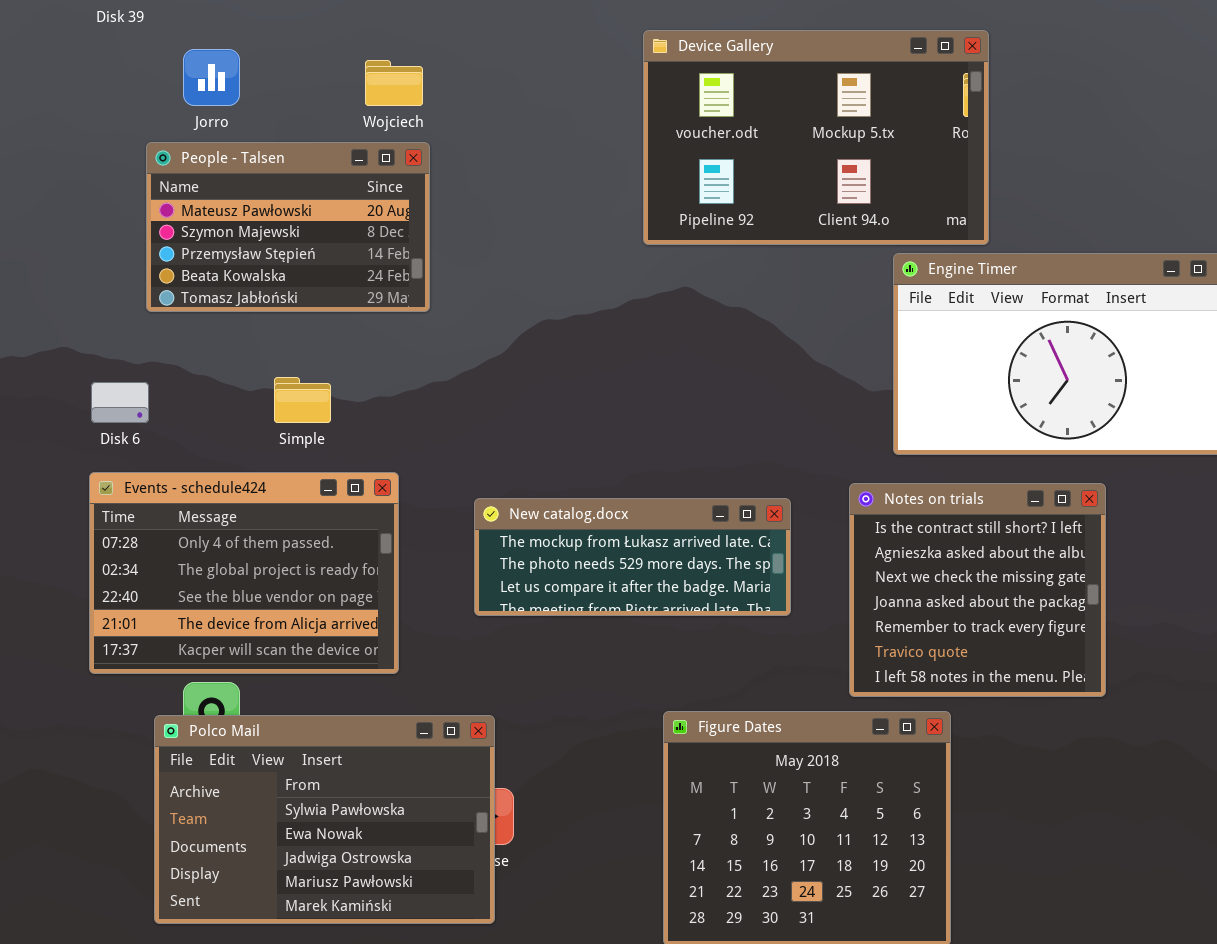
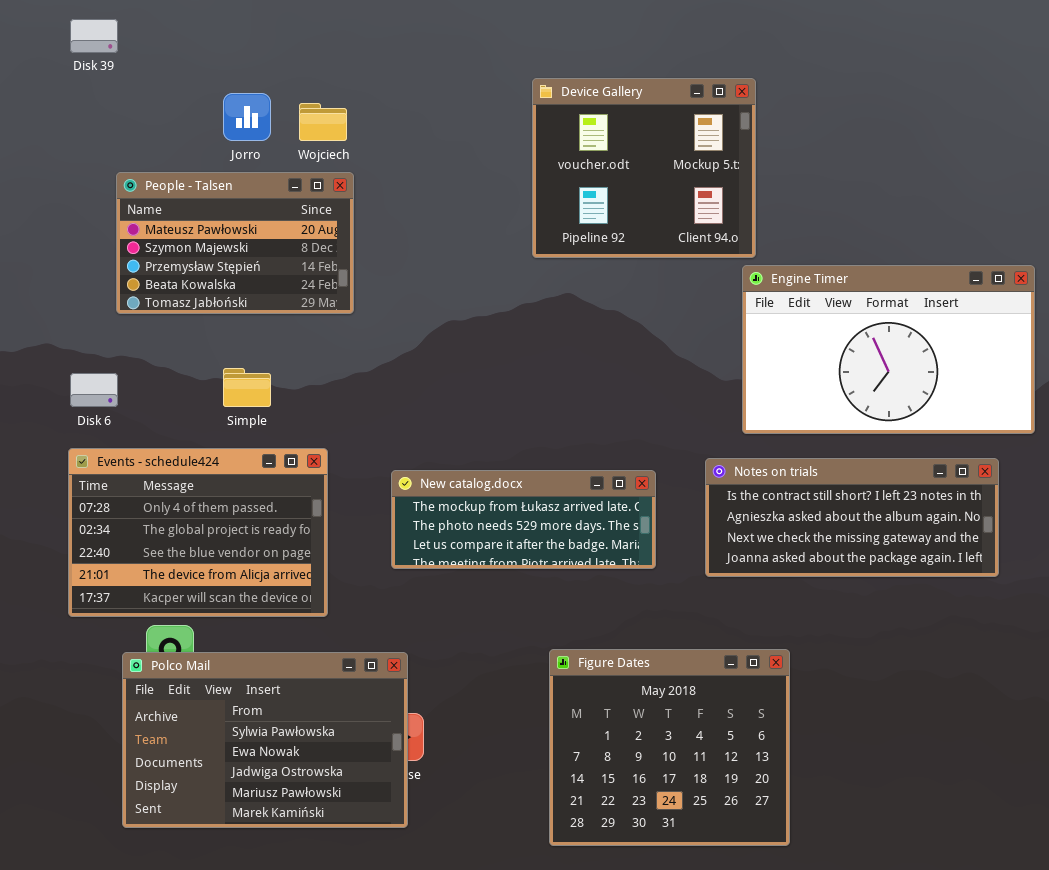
Device Gallery: [643,30,989,245] -> [532,78,756,258], resized
Jorro: [183,49,240,106] -> [223,93,271,141], moved
Notes on trials: [849,483,1106,697] -> [705,458,999,577], resized

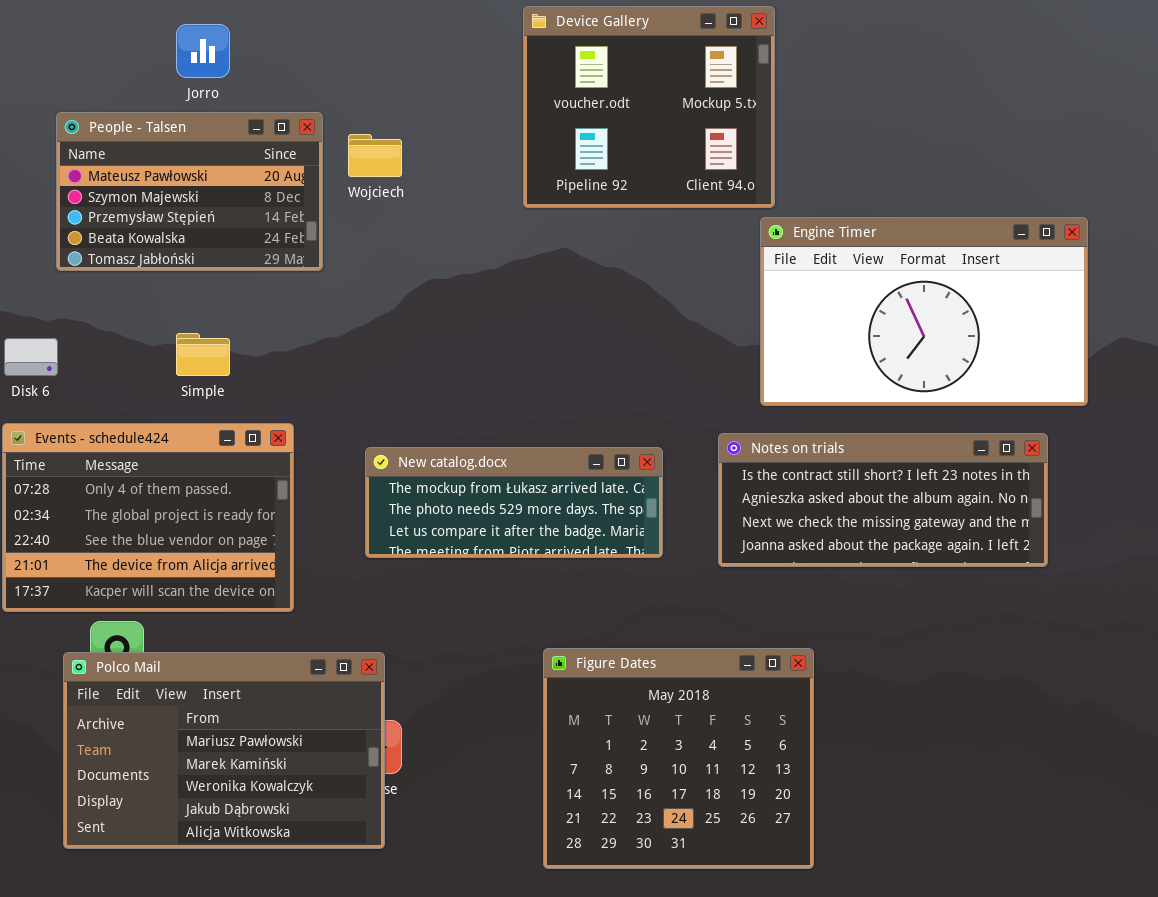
Wojciech: [299,103,347,141] -> [348,134,402,177], moved
Polco Mail: [122,652,408,828] -> [63,652,385,849], scrolled down 3 rows

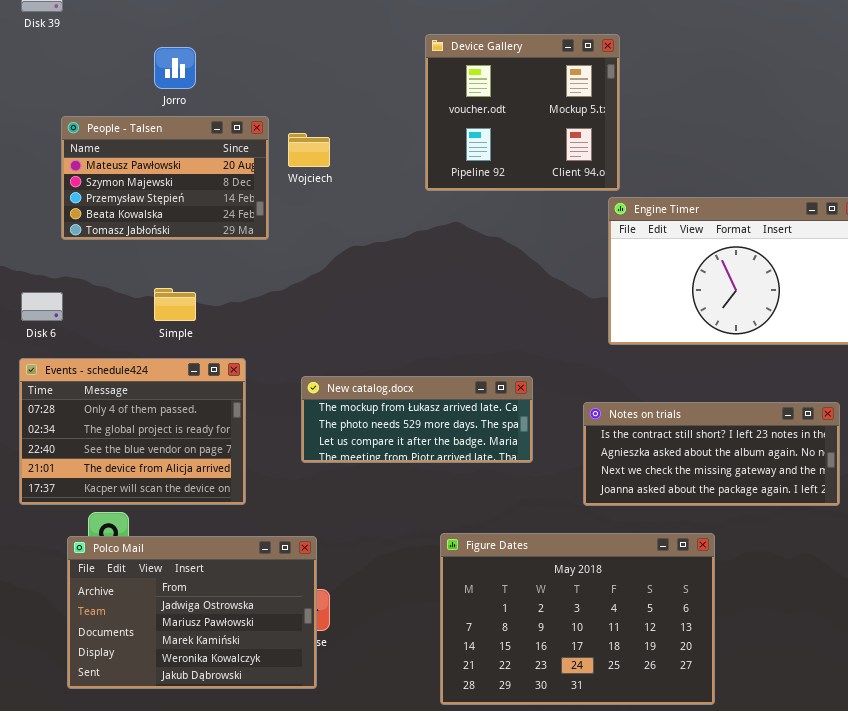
Notes on trials: [718,433,1048,567] -> [583,402,840,506], moved
Figure Dates: [543,648,814,869] -> [440,533,715,705], resized
Polco Mail: [63,652,385,849] -> [67,536,317,689], scrolled up 1 row

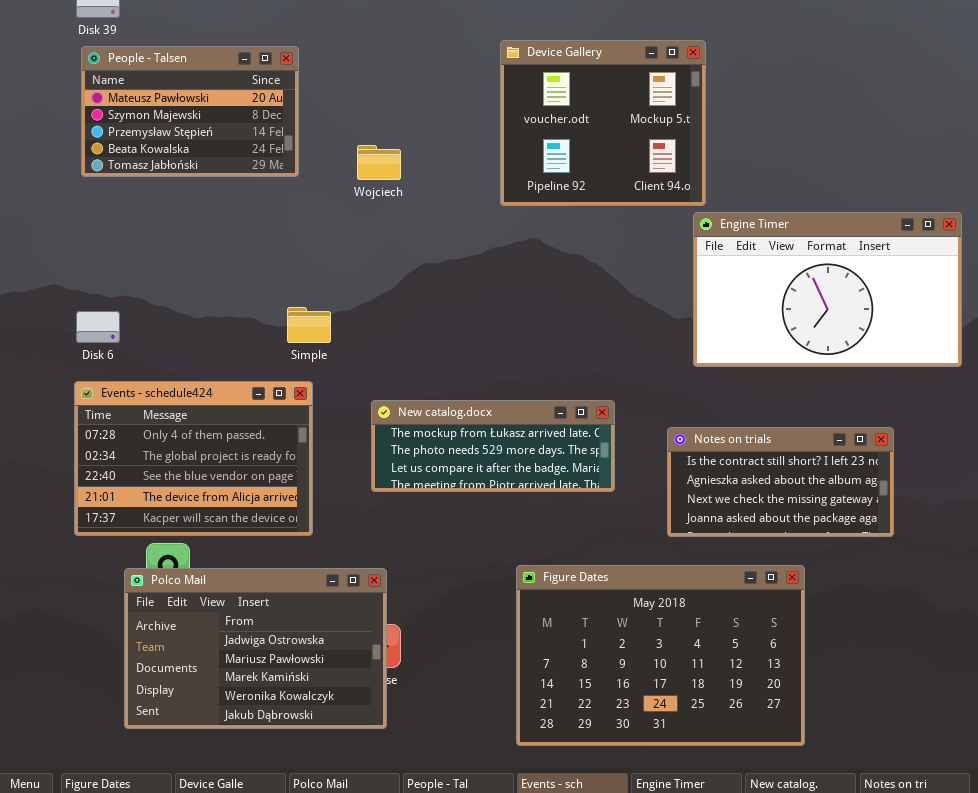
People - Talsen: [61,116,269,240] -> [81,46,299,177], moved
Simple: [154,288,196,321] -> [287,307,331,343], moved
Notes on trials: [583,402,840,506] -> [667,427,894,537], resized

